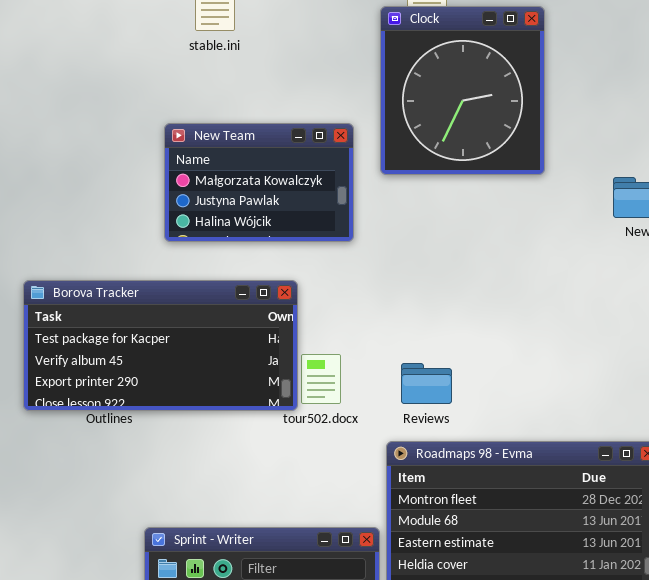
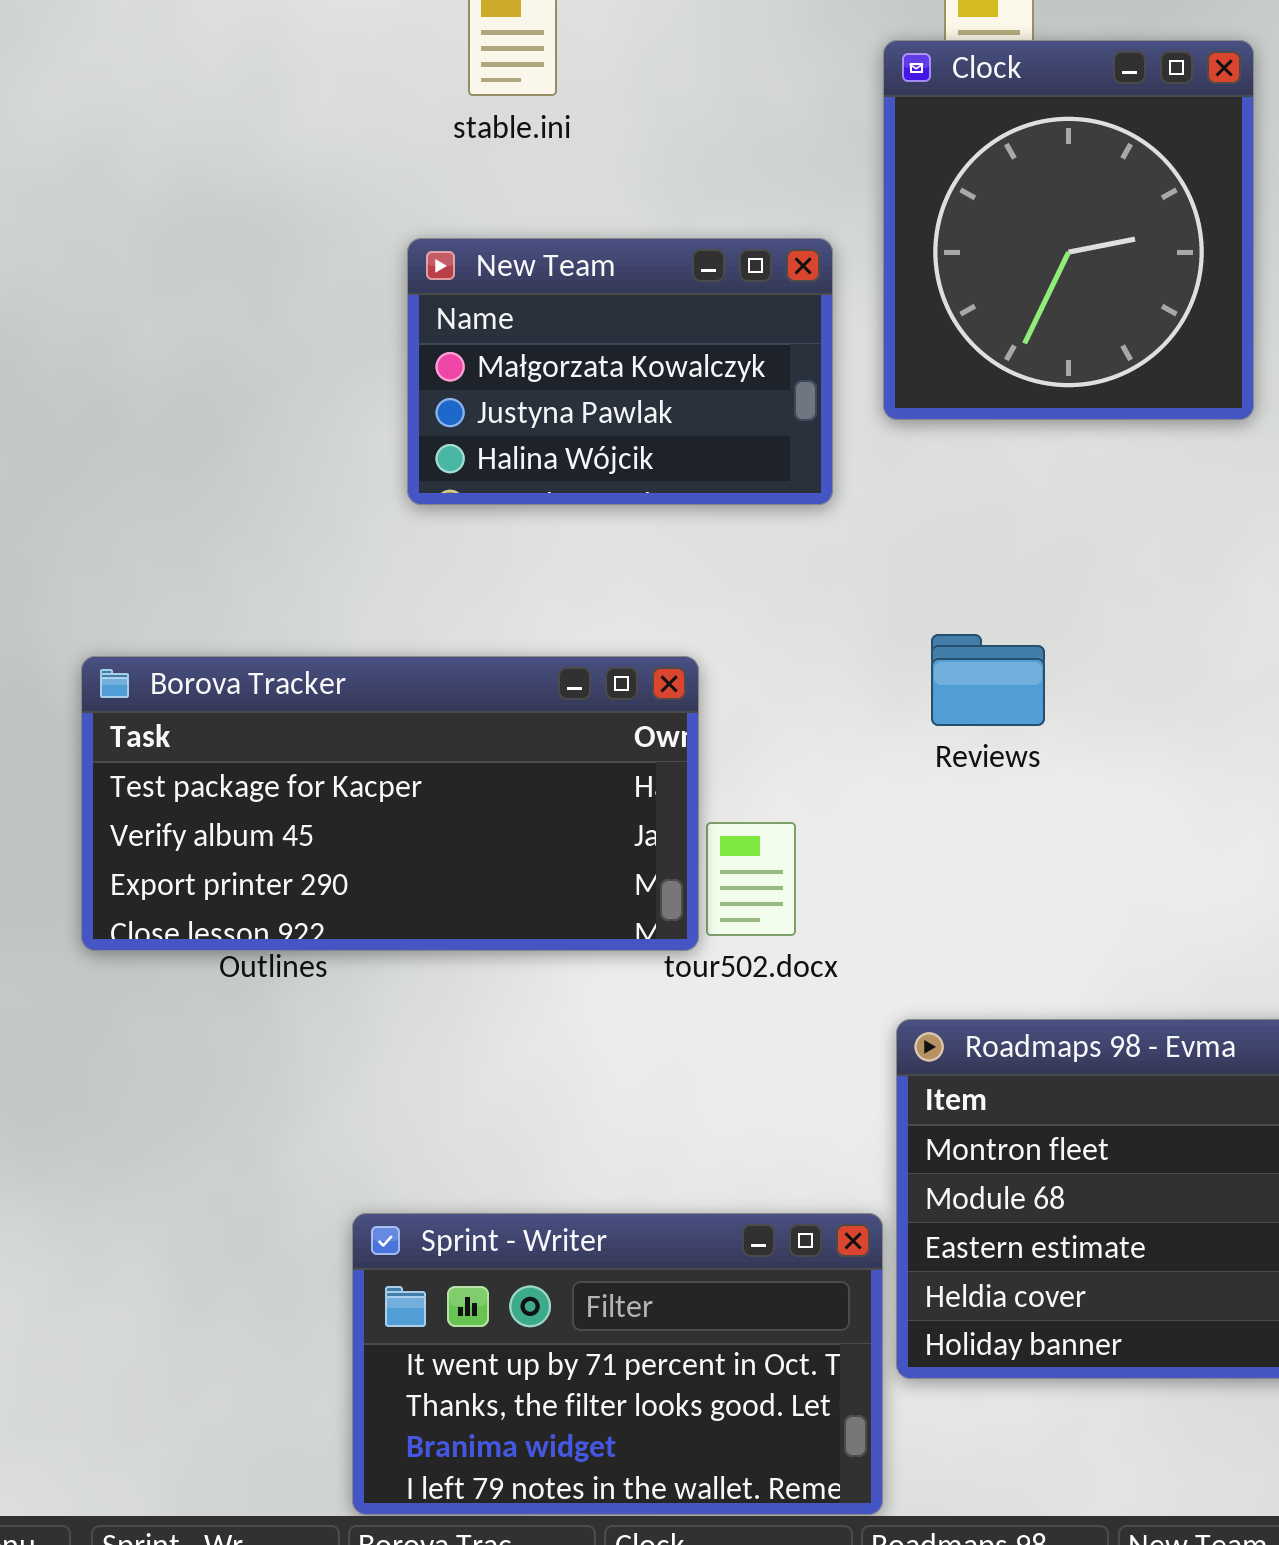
New Team: [164,123,354,242] -> [407,238,833,505], moved
Reviews: [401,363,452,404] -> [931,634,1045,726], moved

